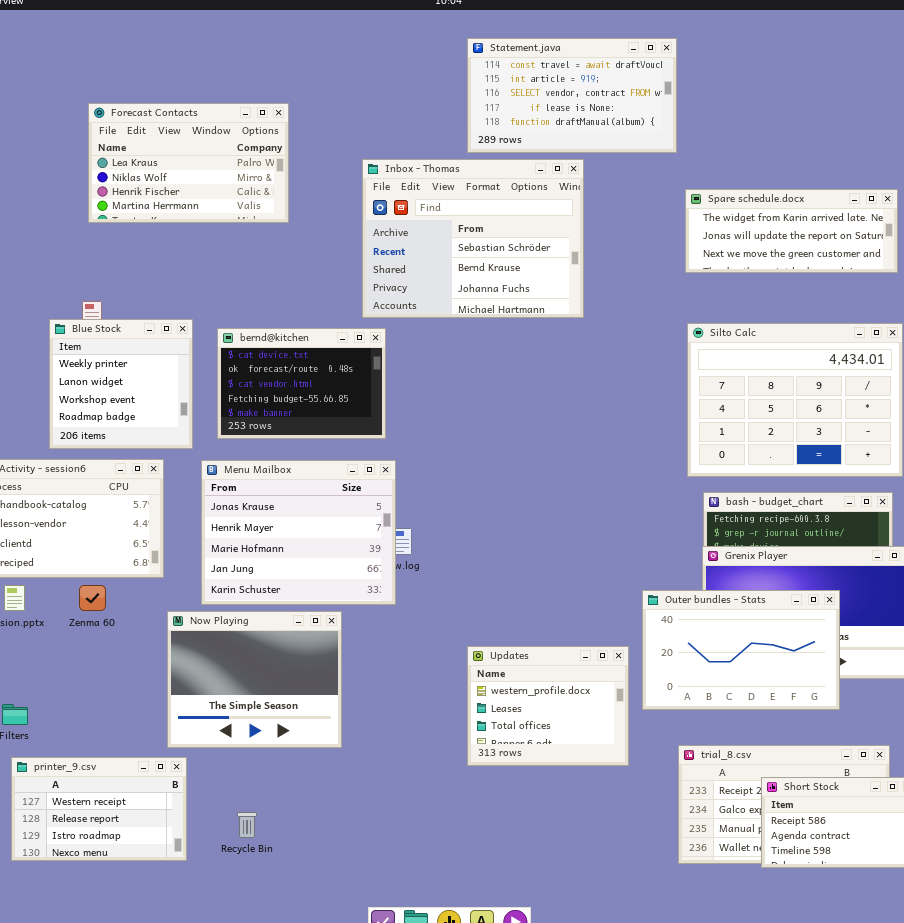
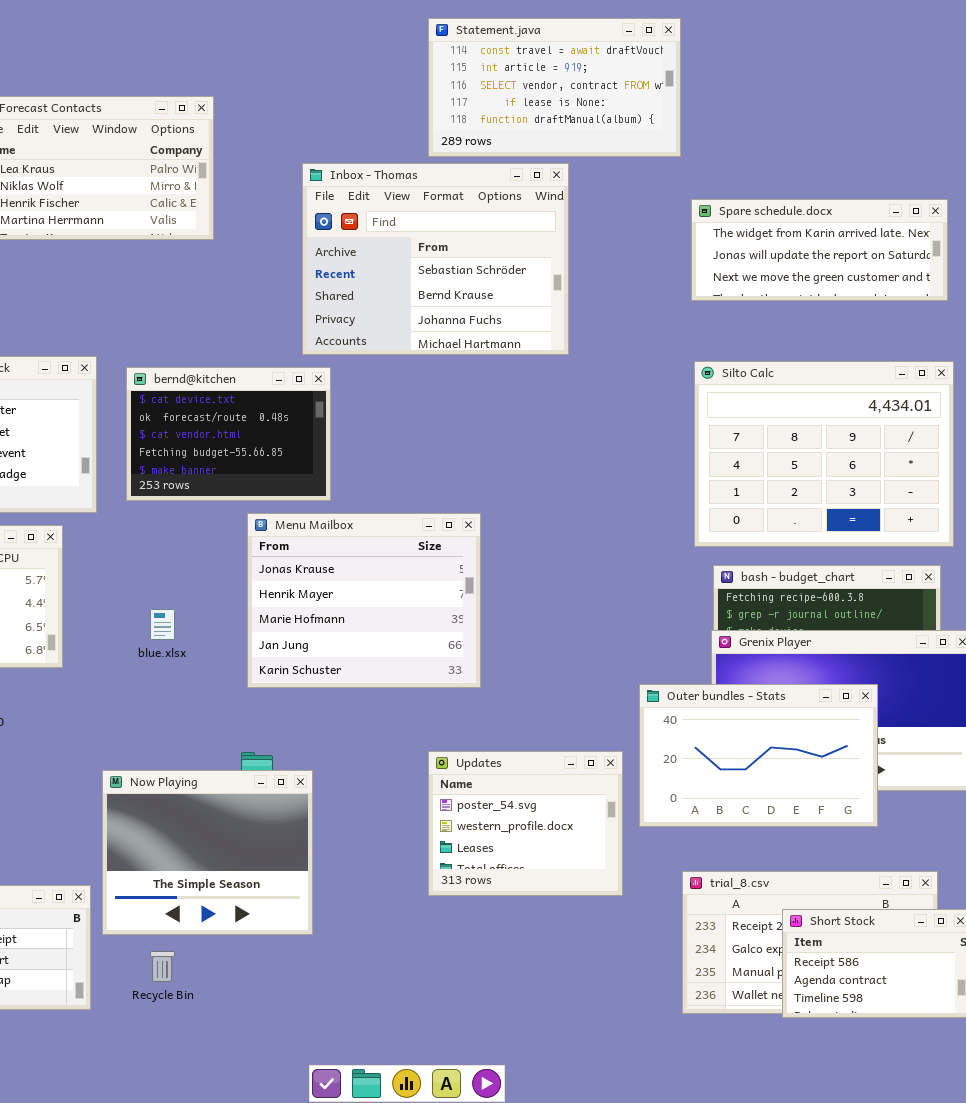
Menu Mailbox: [201,460,396,605] -> [247,513,481,688], moved
Now Playing: [167,611,342,748] -> [102,770,313,935], moved
Updates: [467,646,629,766] -> [428,751,623,896], scrolled up 1 row

